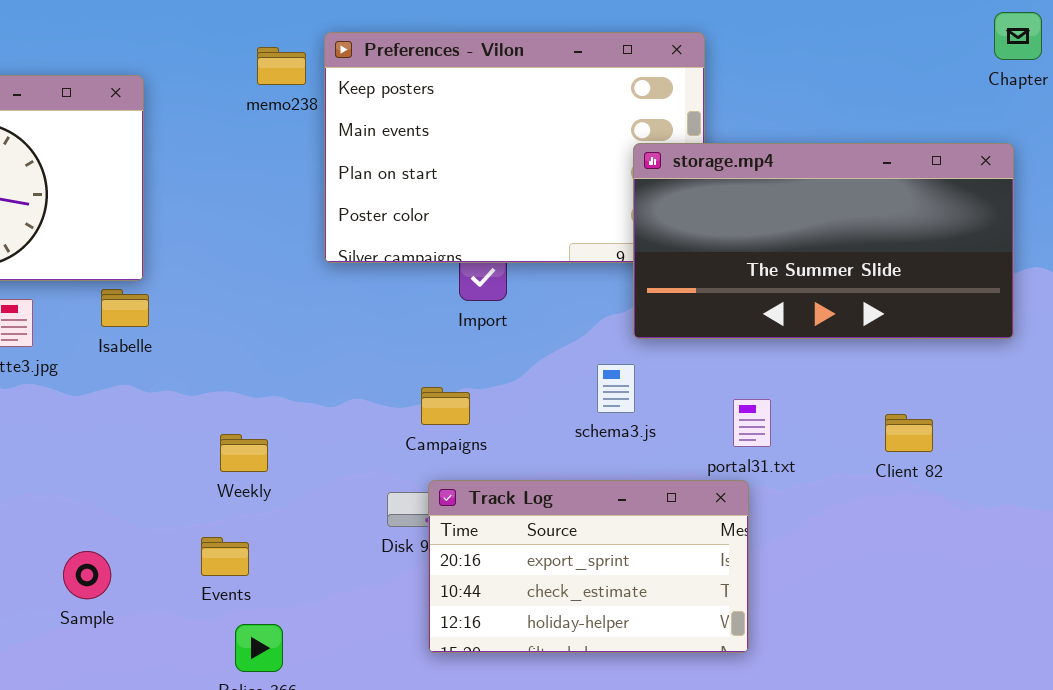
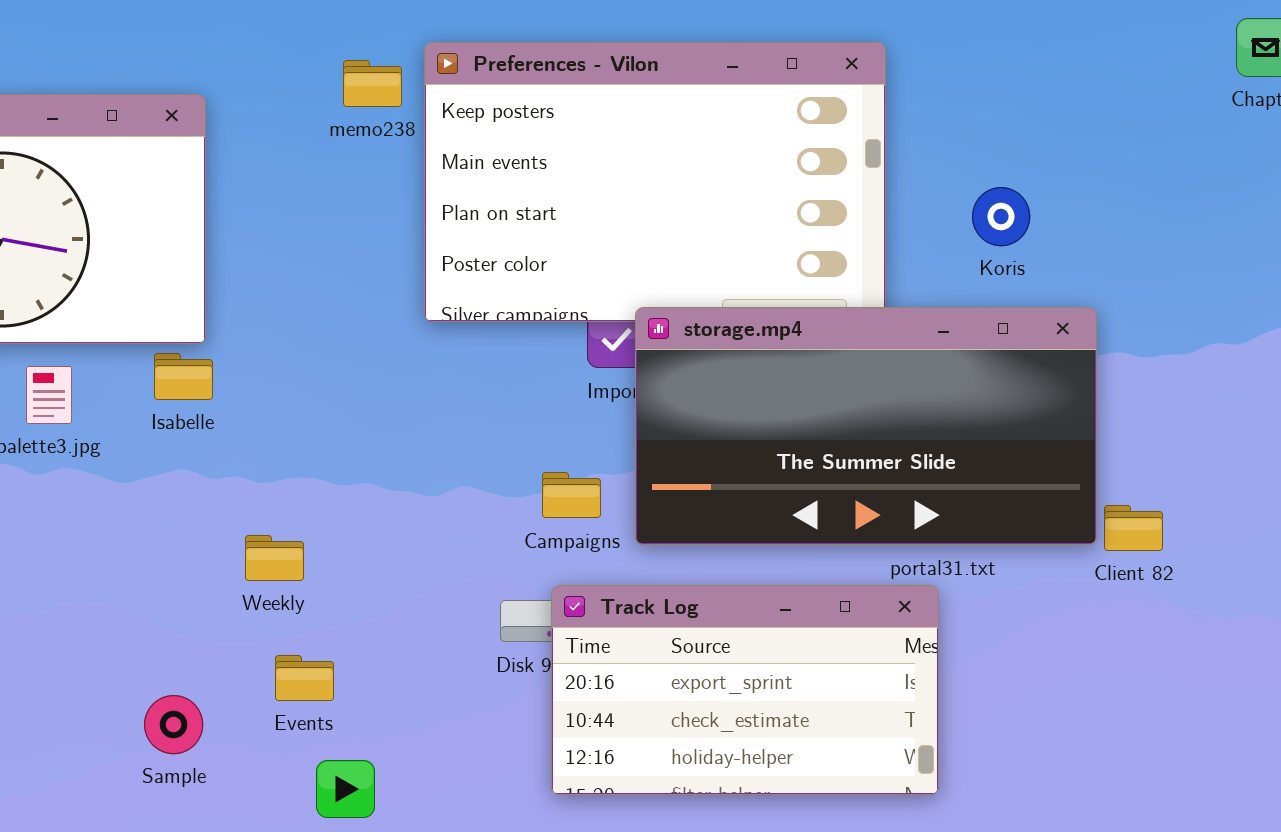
storage.mp4: [633,143,1014,339] -> [635,307,1097,545], moved
Weekly: [220,434,268,472] -> [245,535,304,581], moved
Sample: [63,551,111,599] -> [144,695,203,754], moved

